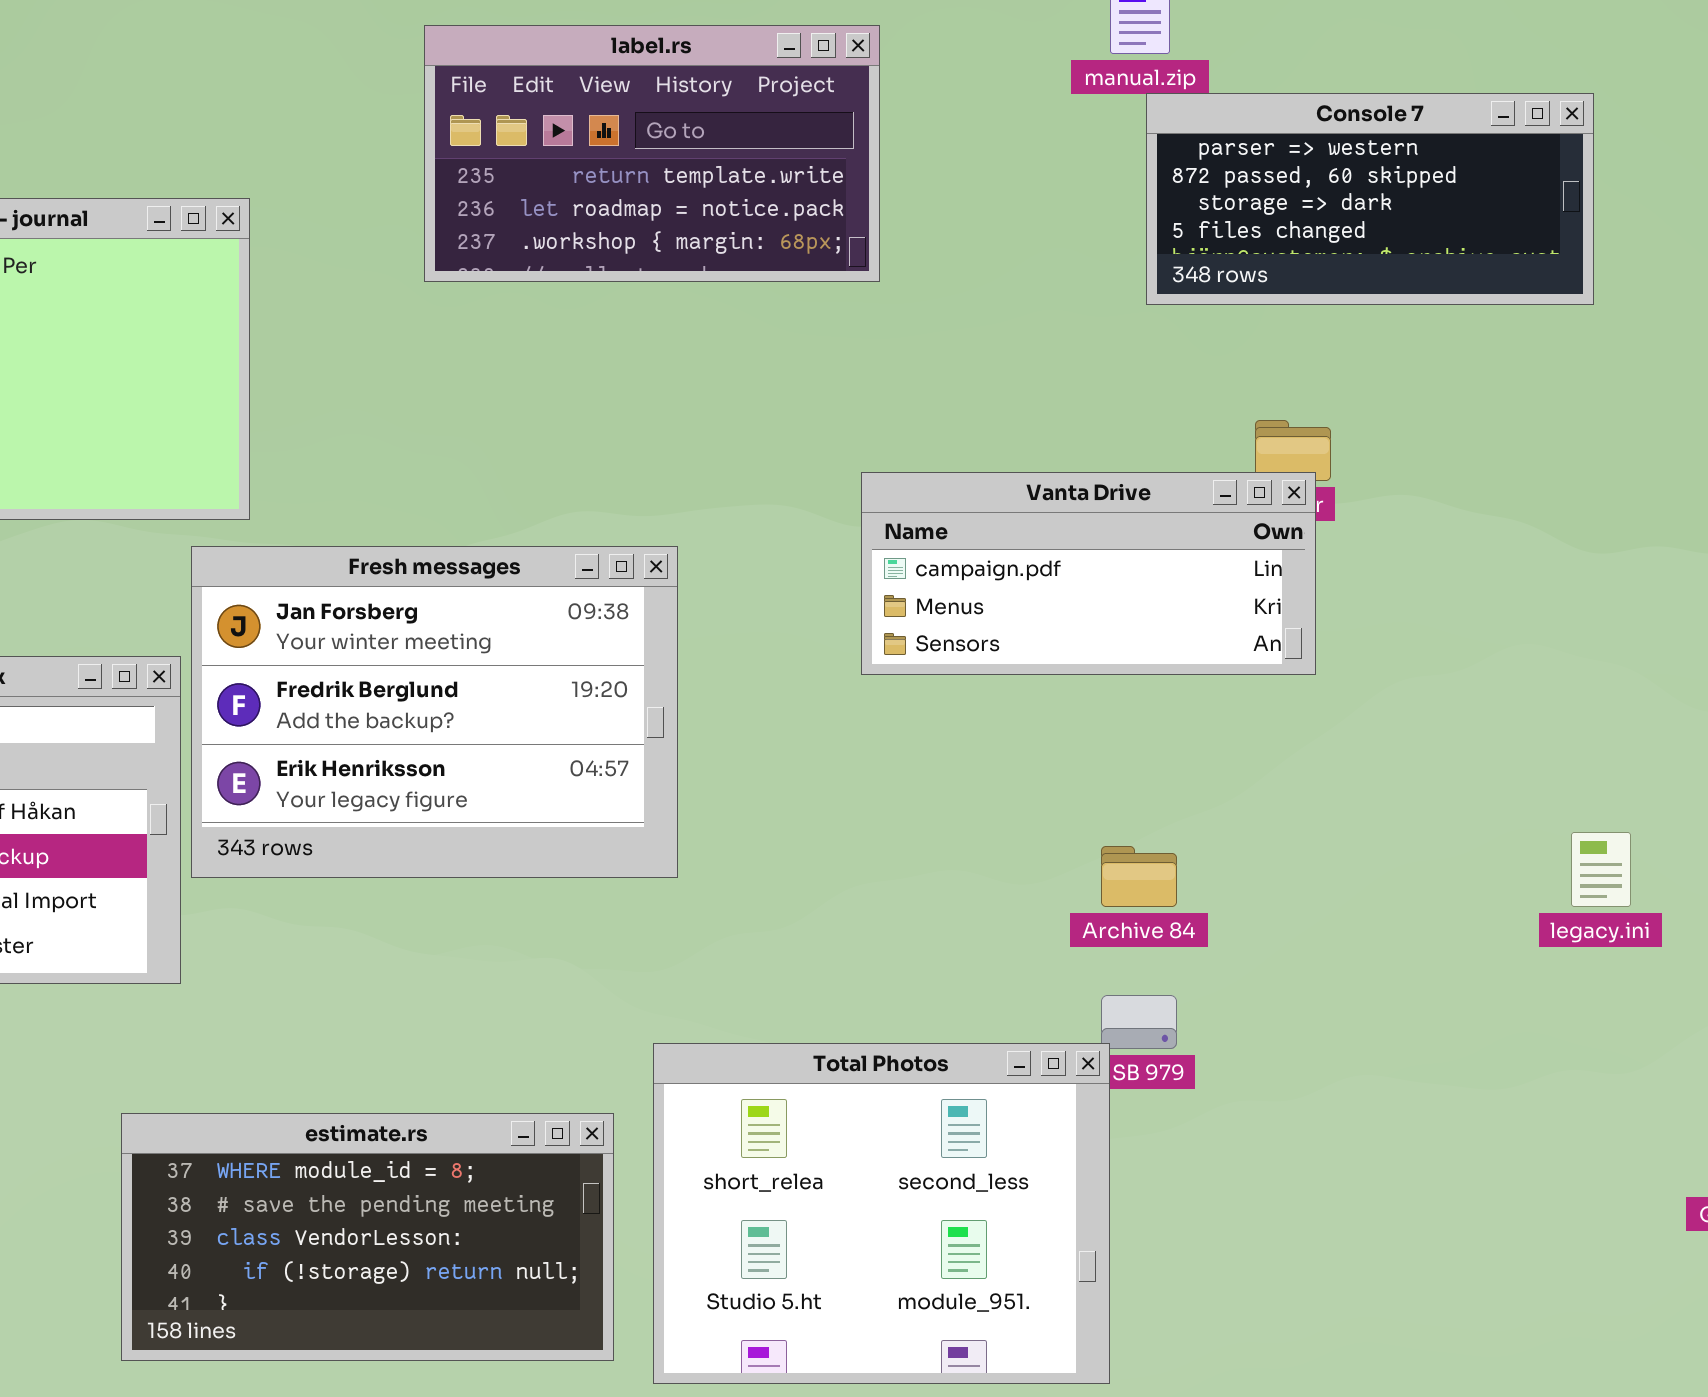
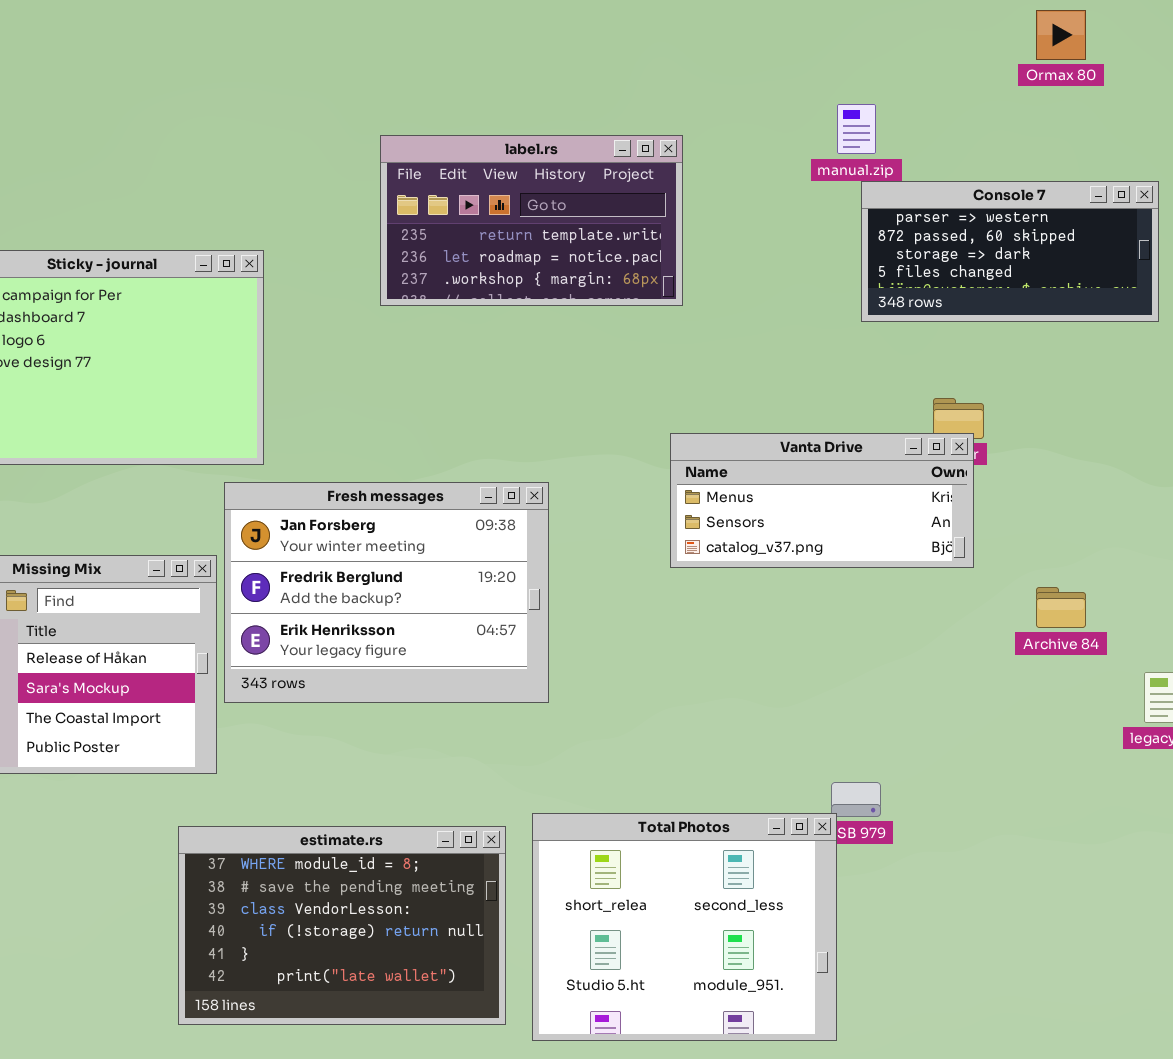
Vanta Drive: [861,472,1316,675] -> [670,433,974,568], scrolled down 1 row
Archive 84: [1101,846,1177,907] -> [1036,587,1086,628], moved
estimate.rs: [121,1113,614,1361] -> [178,826,506,1025], resized

